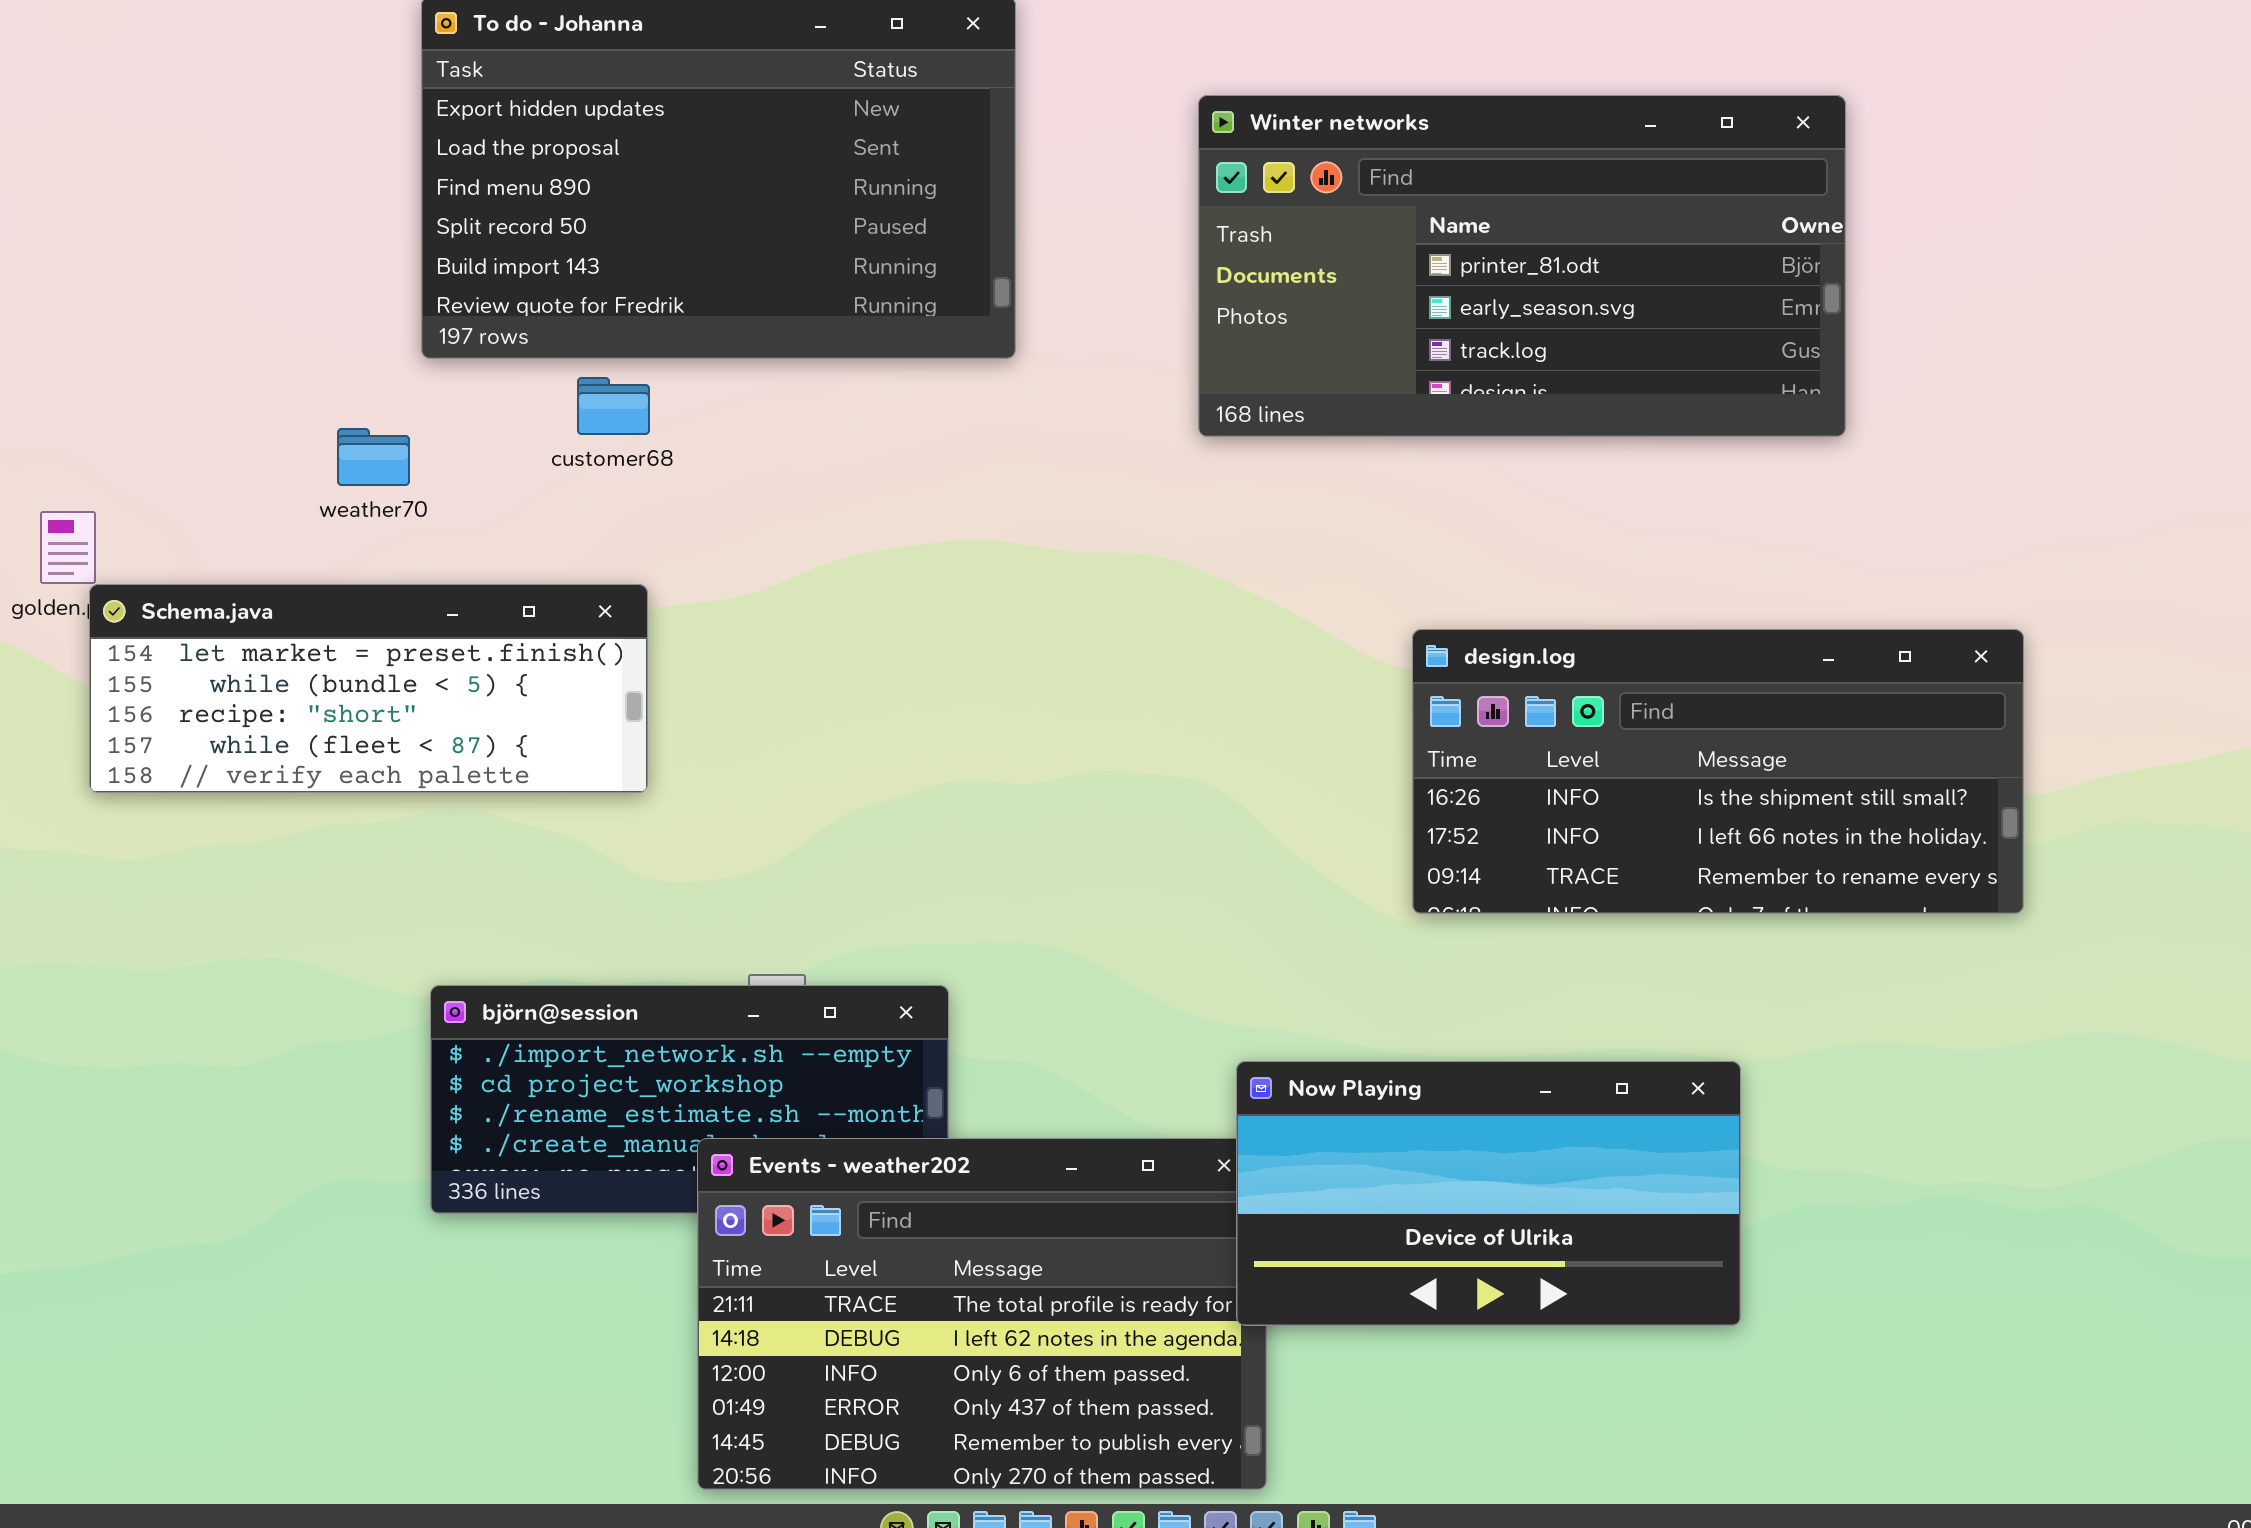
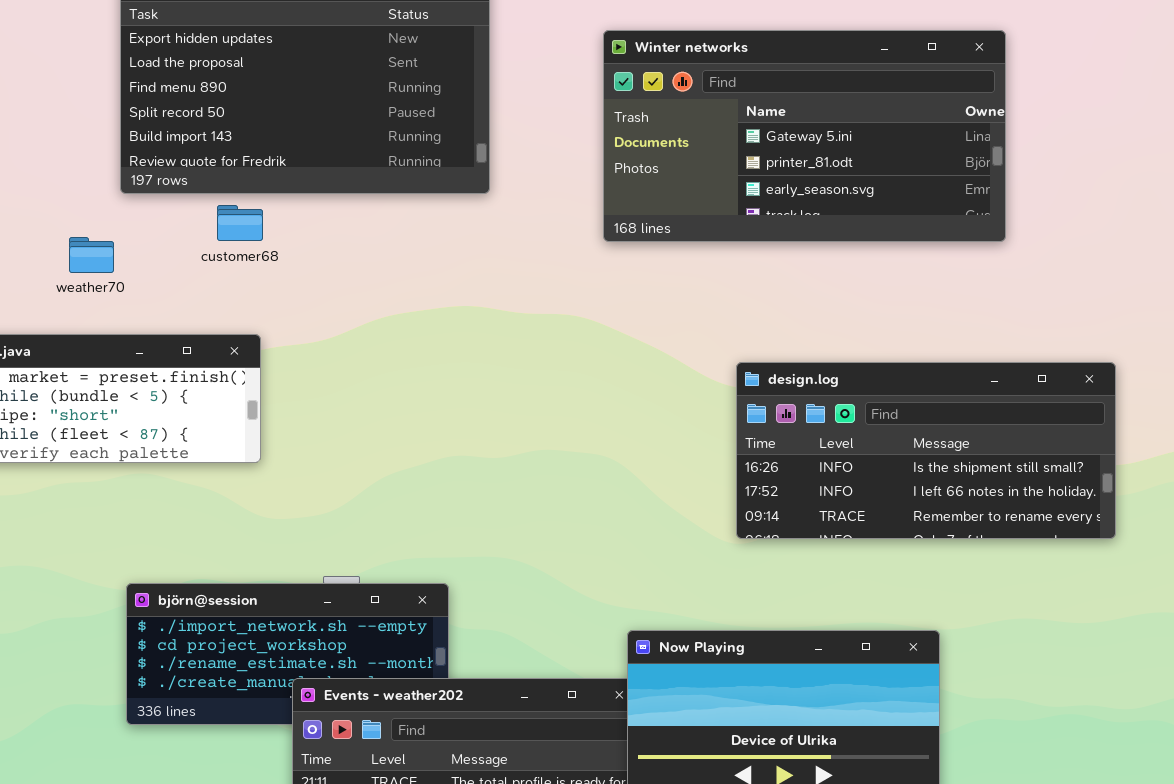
Winter networks: [1198,95,1846,437] -> [603,30,1006,242], scrolled up 1 row

